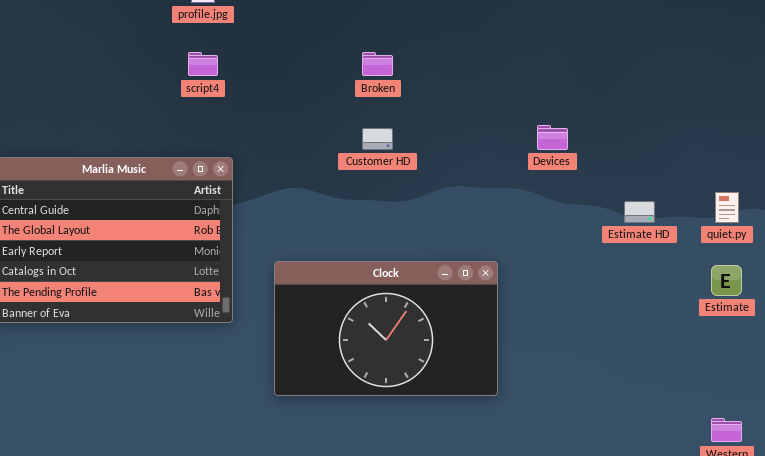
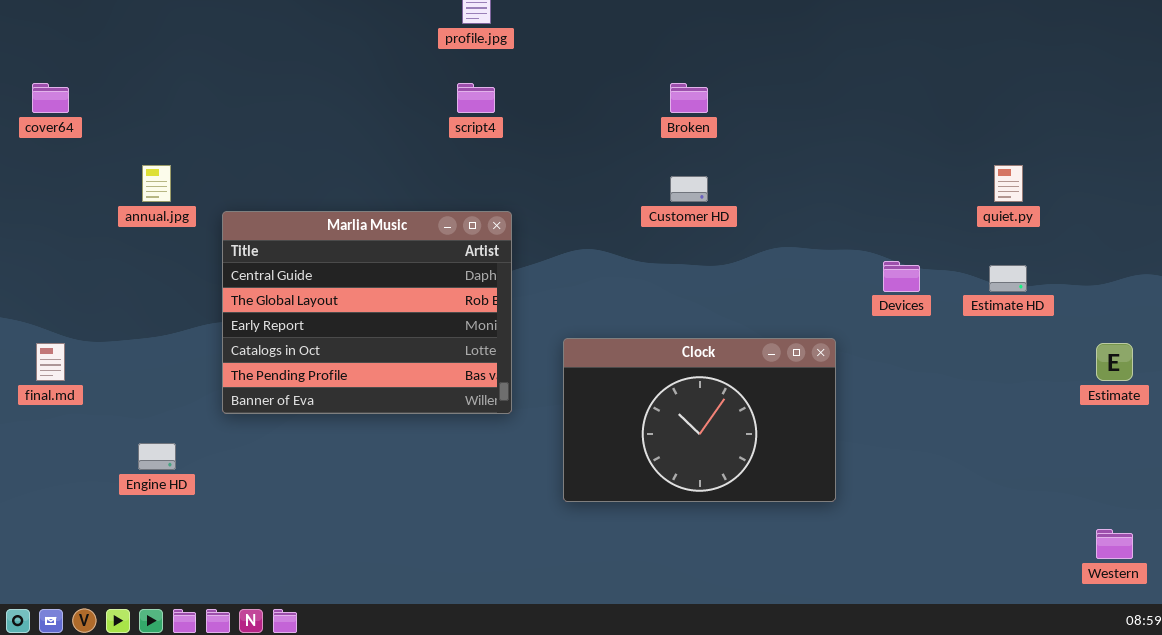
Devices: [537,125,568,150] -> [883,261,920,292], moved
quiet.py: [715,192,739,223] -> [994,165,1023,202], moved

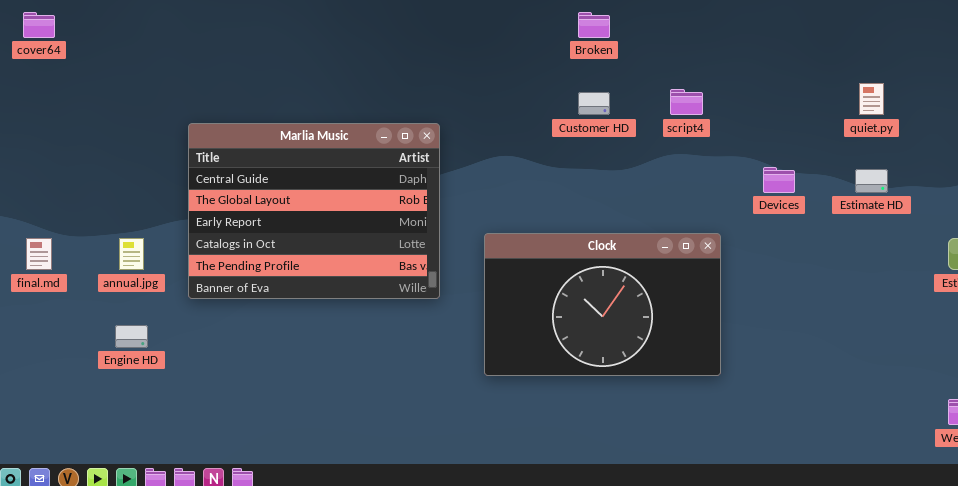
script4: [457,83,495,113] -> [670,89,703,115], moved
annual.jpg: [142,165,171,202] -> [119,238,144,270], moved

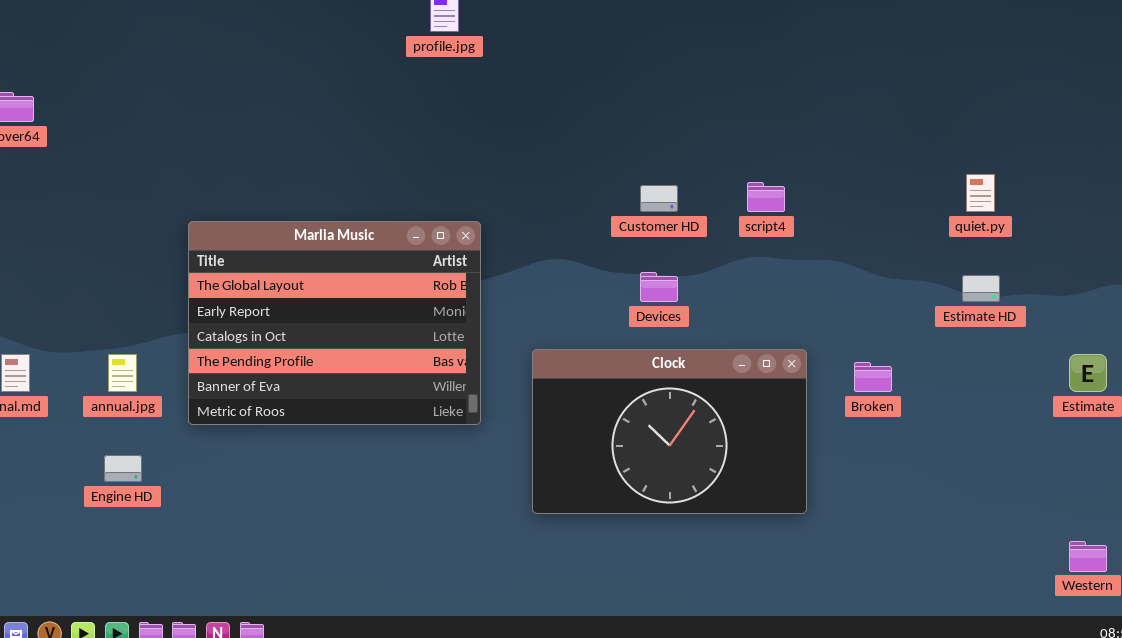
Broken: [578,12,610,38] -> [854,362,892,392], moved
Marlia Music: [188,123,440,299] -> [188,221,481,425], scrolled down 1 row
Devices: [763,167,795,193] -> [640,272,678,302], moved

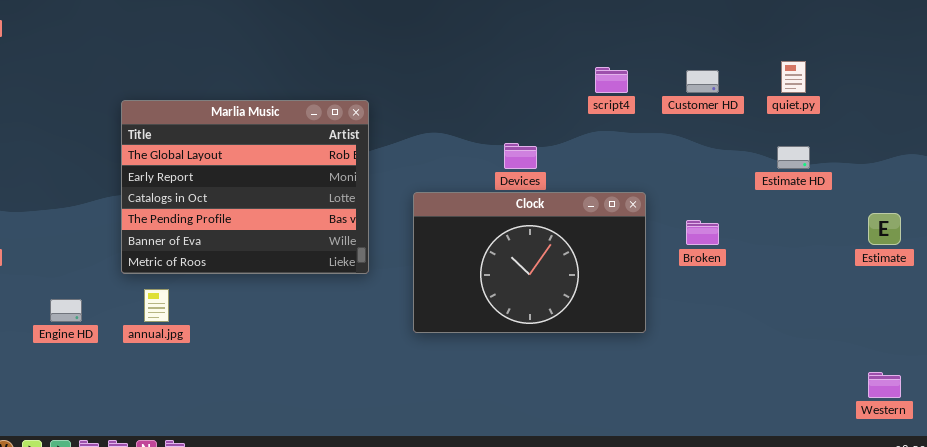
Customer HD: [640,185,678,212] -> [686,70,719,93], moved
Clock: [532,349,807,514] -> [413,192,646,333], moved
annual.jpg: [108,354,137,392] -> [144,289,169,322], moved

